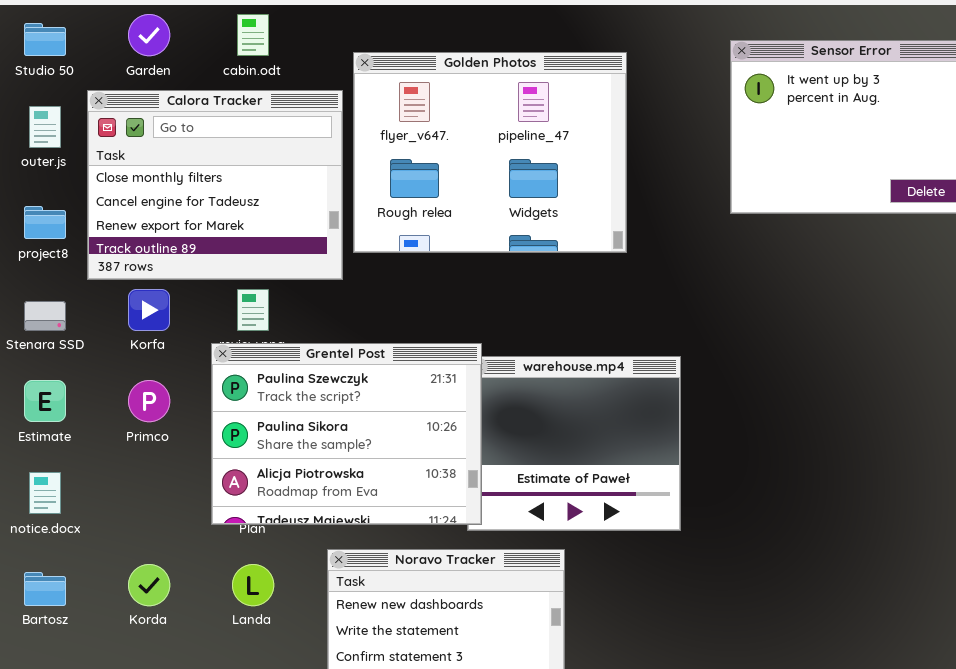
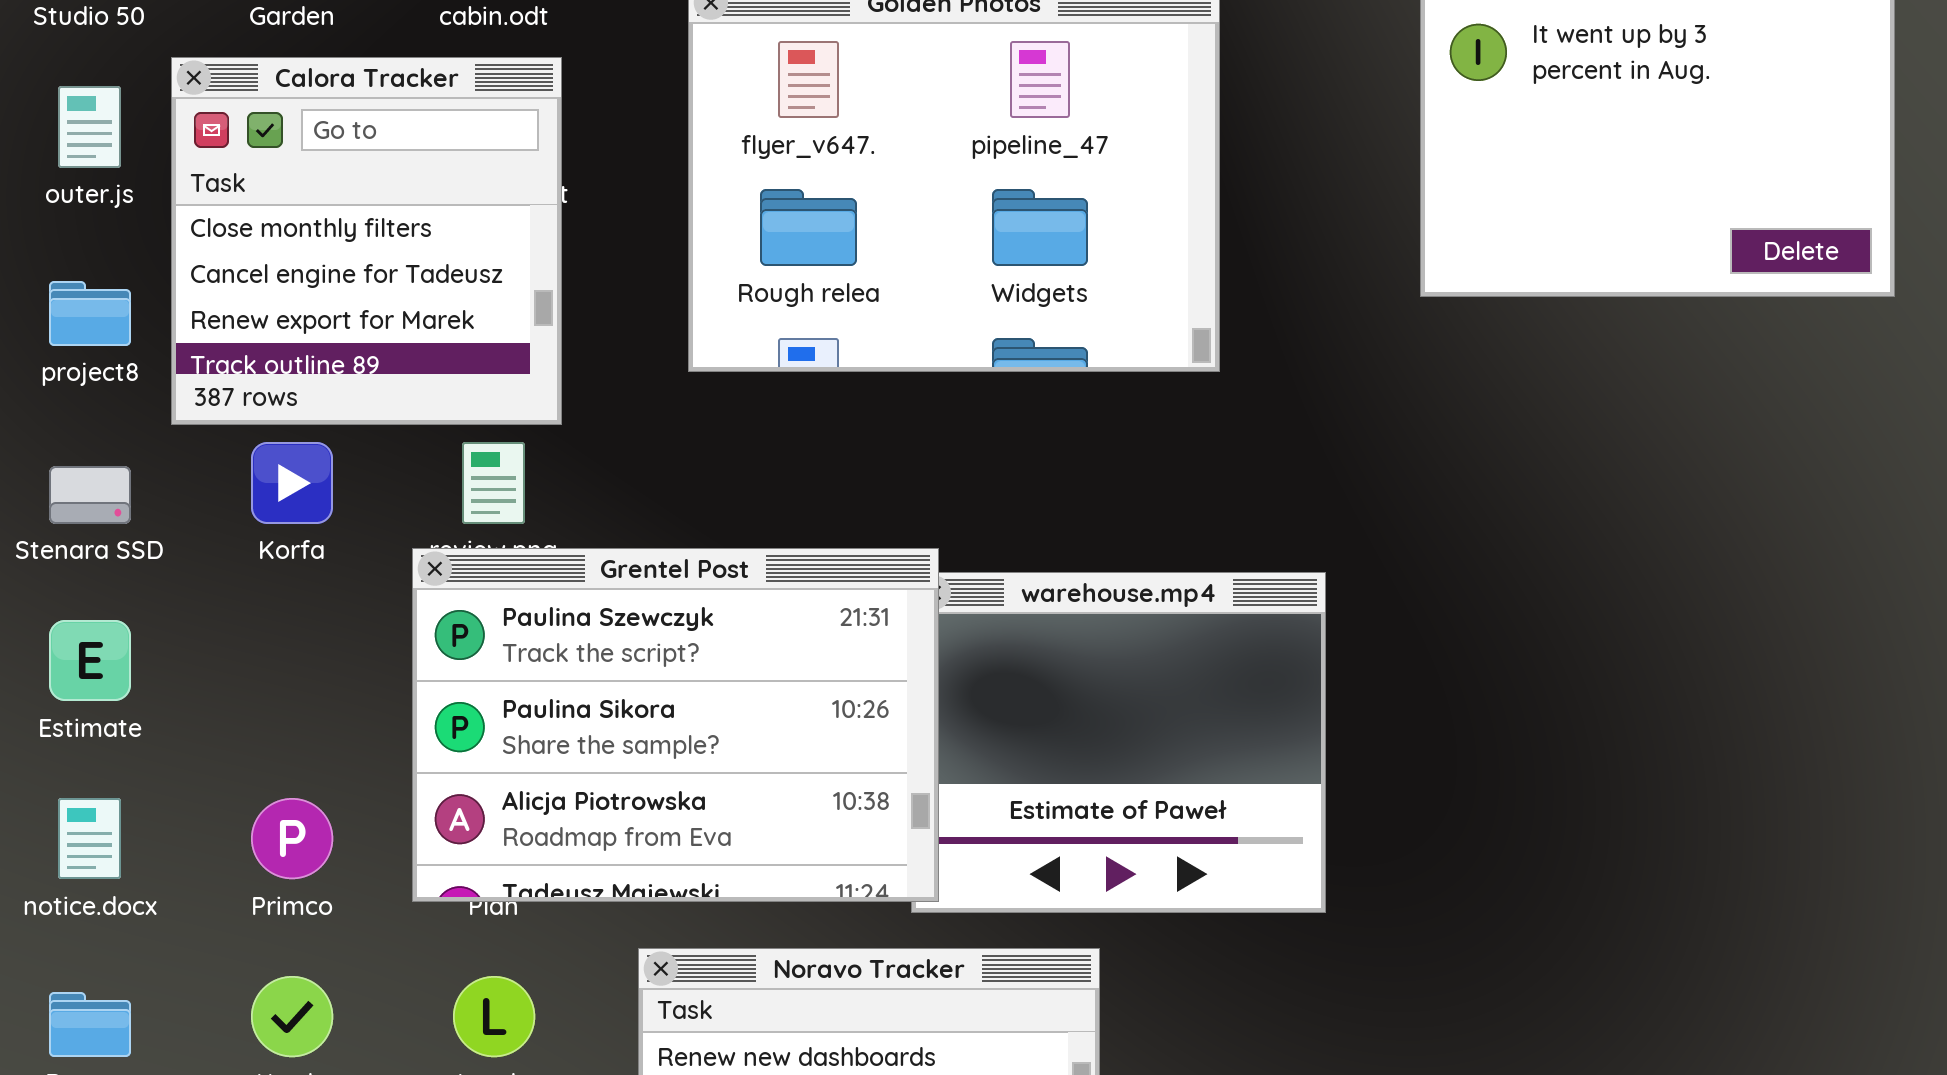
Calora Tracker: [87,90,343,280] -> [171,57,562,425], resized
Primco: [128,380,170,422] -> [251,798,333,879], moved

